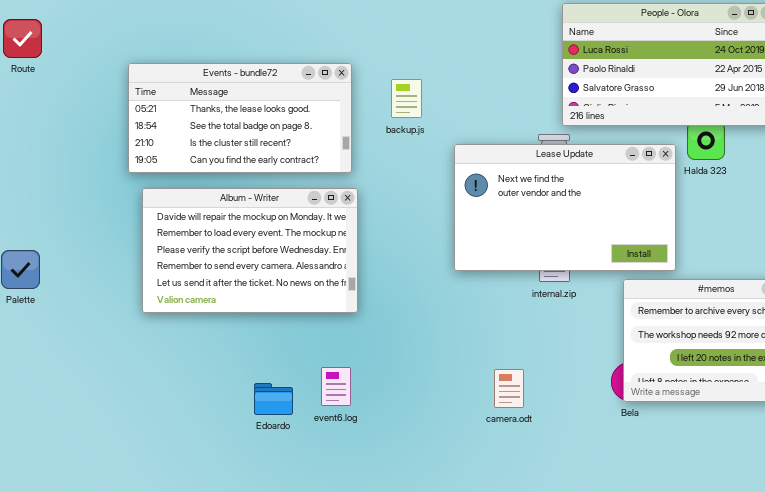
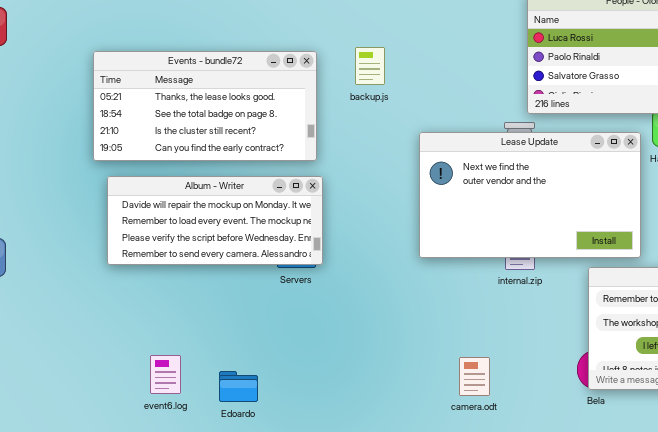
backup.js: [391,79,422,118] -> [355,47,385,85], moved
Album - Writer: [142,188,358,313] -> [107,176,323,265], resized
event6.log: [321,367,351,406] -> [150,355,181,394], moved

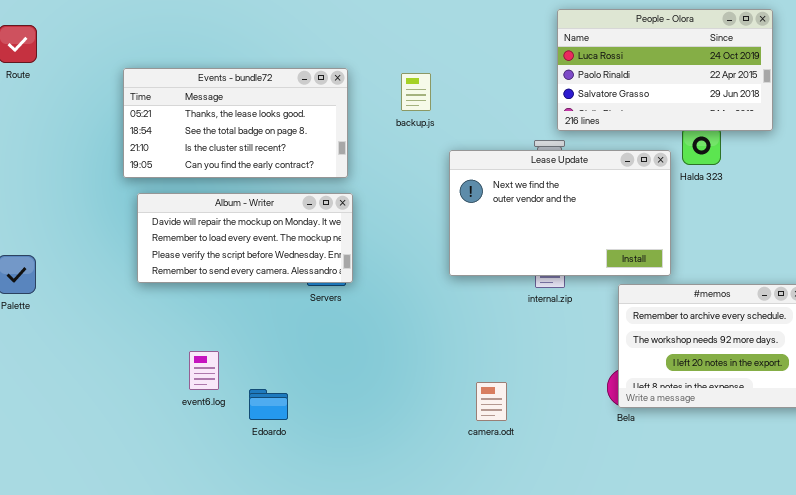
backup.js: [355,47,385,85] -> [401,73,431,111], moved
event6.log: [150,355,181,394] -> [189,351,219,390], moved
camera.odt: [459,357,490,396] -> [476,382,507,421], moved

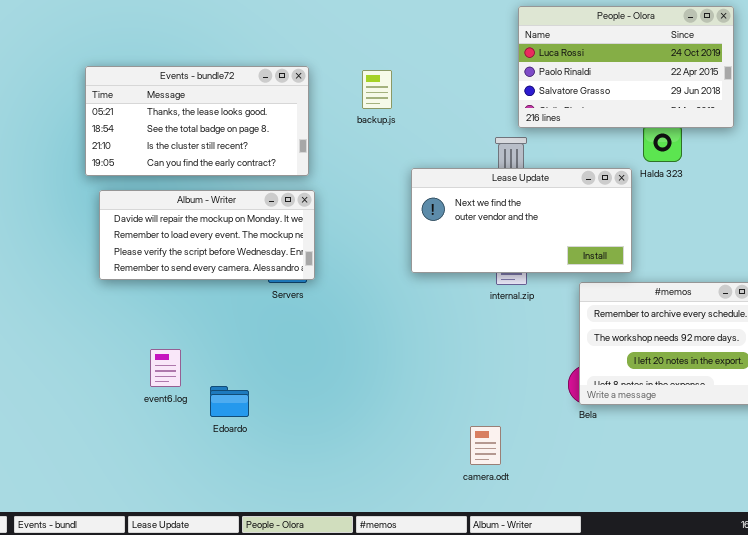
Lease Update: [449,150,671,276] -> [411,168,632,273], resized
camera.odt: [476,382,507,421] -> [470,426,501,465], moved

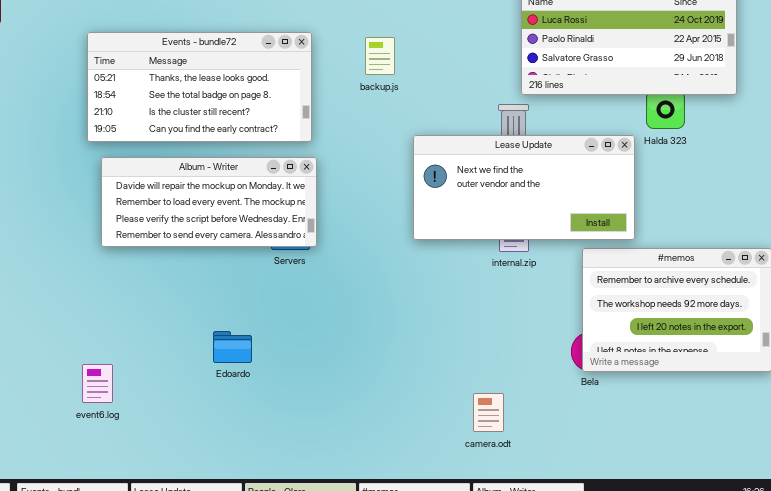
event6.log: [150,349,181,387] -> [82,364,113,403], moved
Edoardo: [210,386,249,417] -> [213,331,252,363], moved

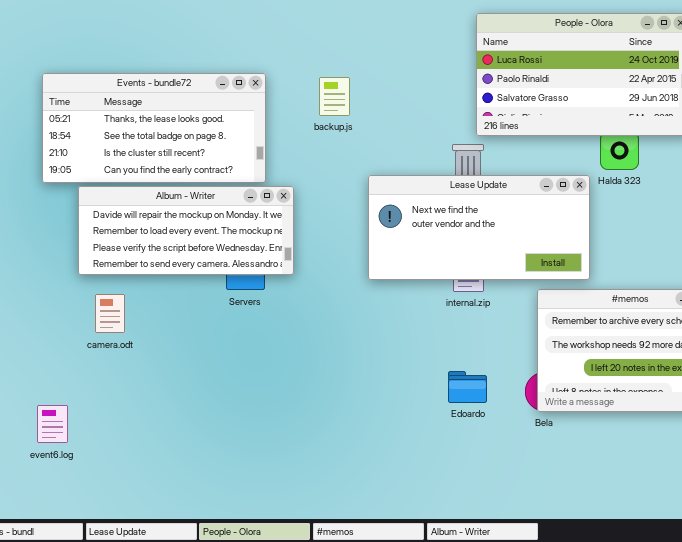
Album - Writer: [101,157,317,247] -> [78,186,294,275], moved
Edoardo: [213,331,252,363] -> [448,371,487,403], moved
camera.odt: [473,393,504,432] -> [95,294,125,333], moved

